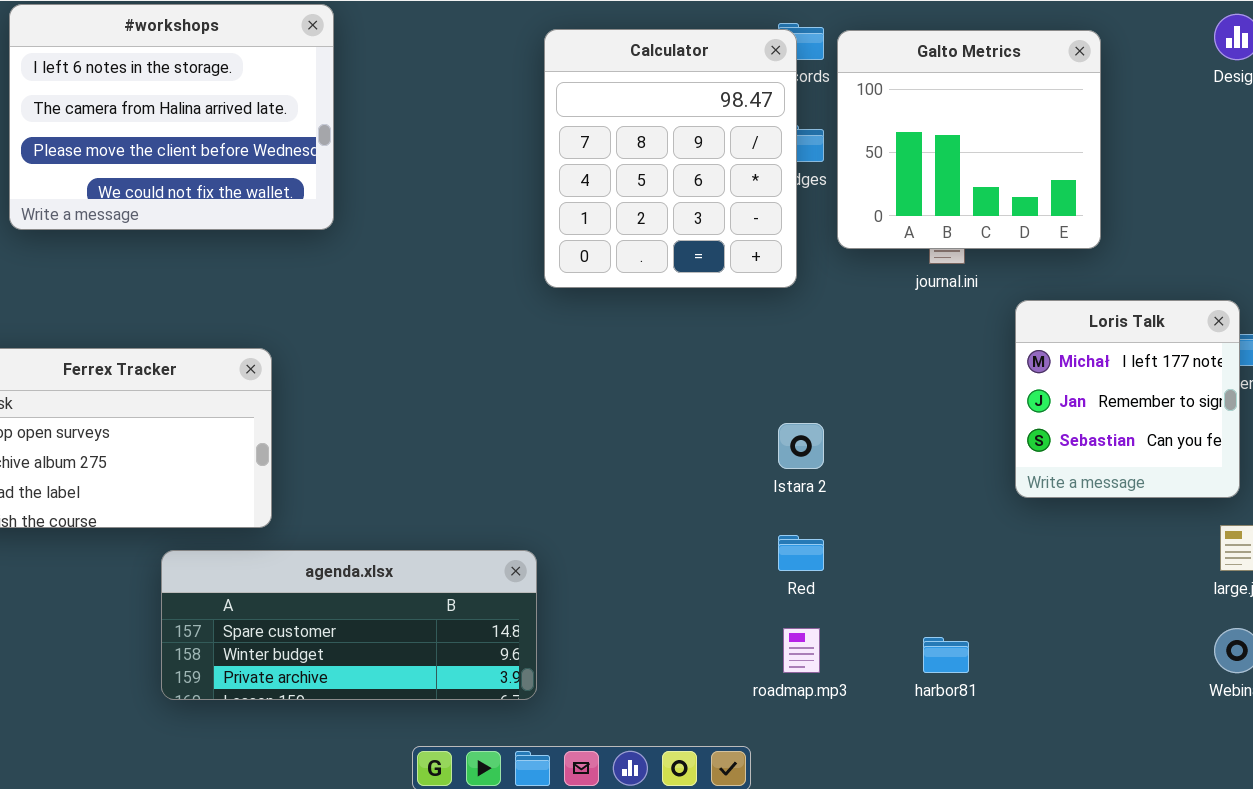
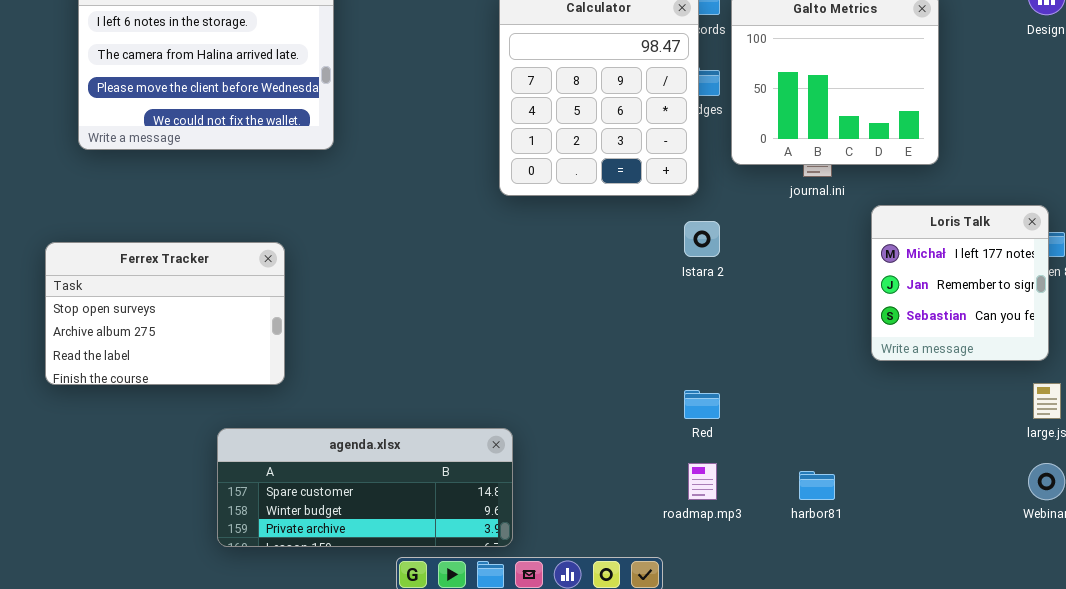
Istara 2: [778,423,824,469] -> [684,221,720,257], moved
agenda.xlsx: [161,550,537,700] -> [217,428,513,547], moved

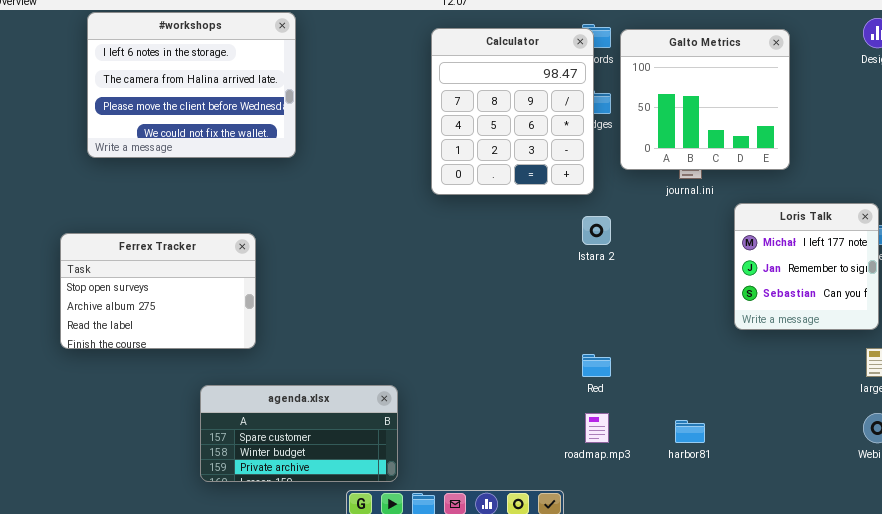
agenda.xlsx: [217,428,513,547] -> [200,385,398,482], resized

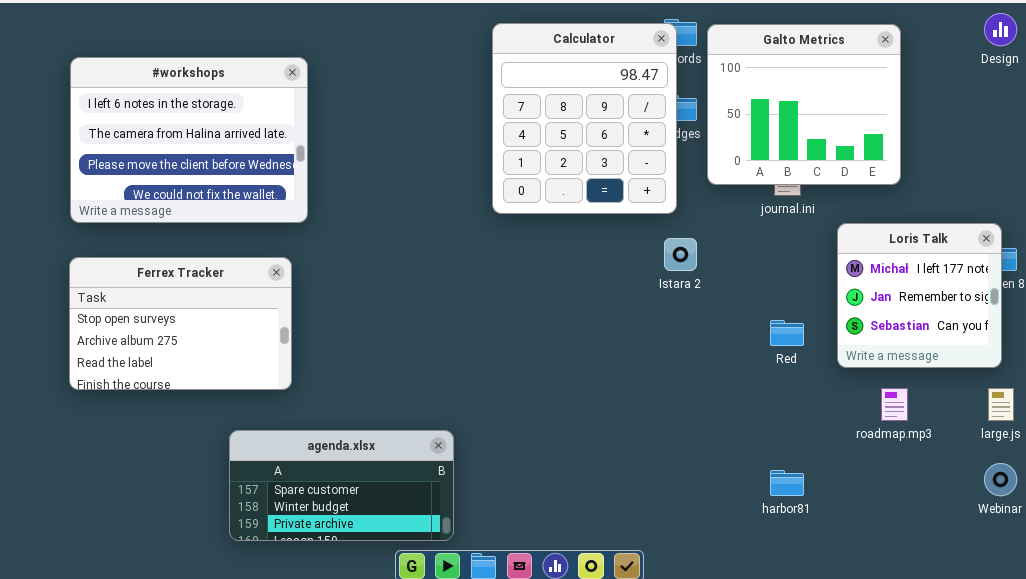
#workshops: [87,12,296,158] -> [70,57,308,223], moved
Red: [582,354,611,377] -> [770,320,804,346], moved
roadmap.mp3: [585,413,609,443] -> [881,388,908,421], moved

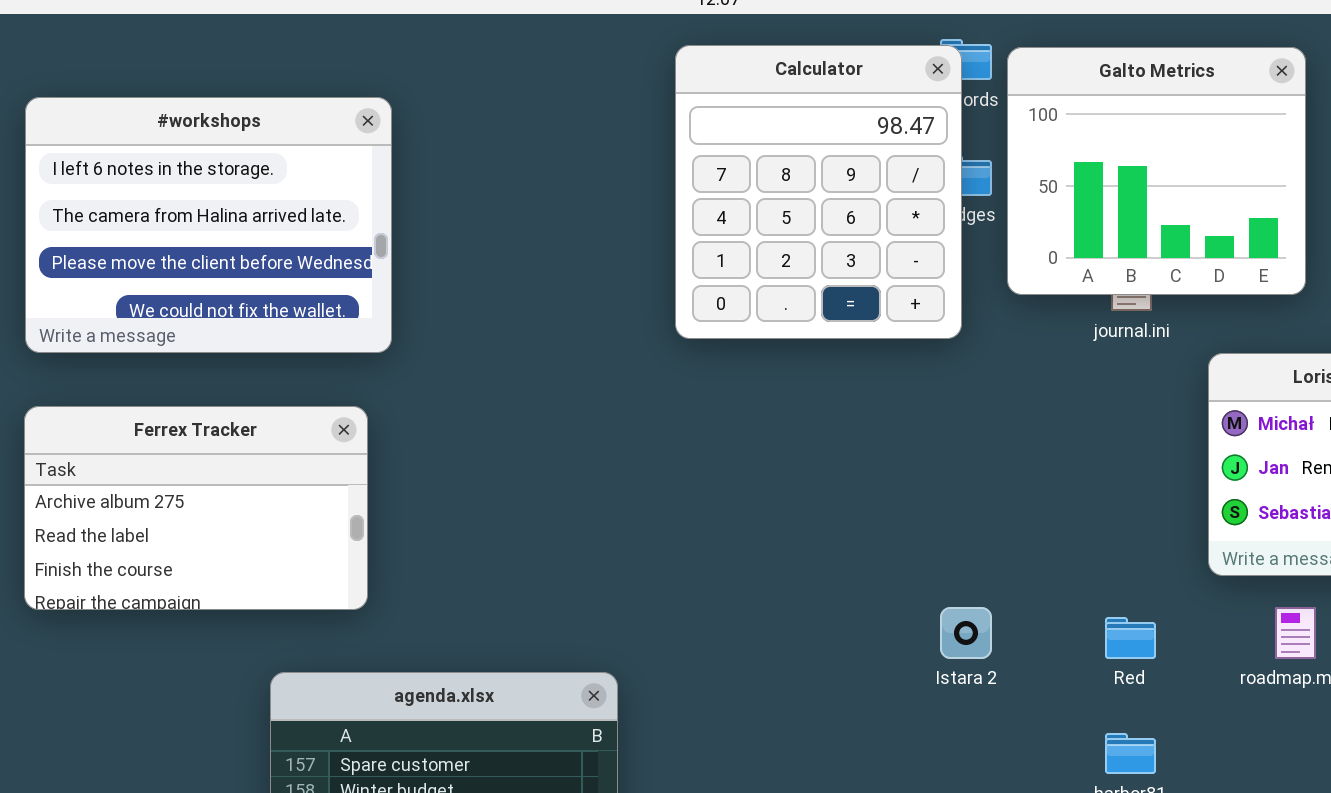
Istara 2: [664,238,697,271] -> [940,607,992,659], moved
Ferrex Tracker: [69,257,292,390] -> [24,406,368,610], scrolled down 1 row
Red: [770,320,804,346] -> [1105,617,1156,659], moved

